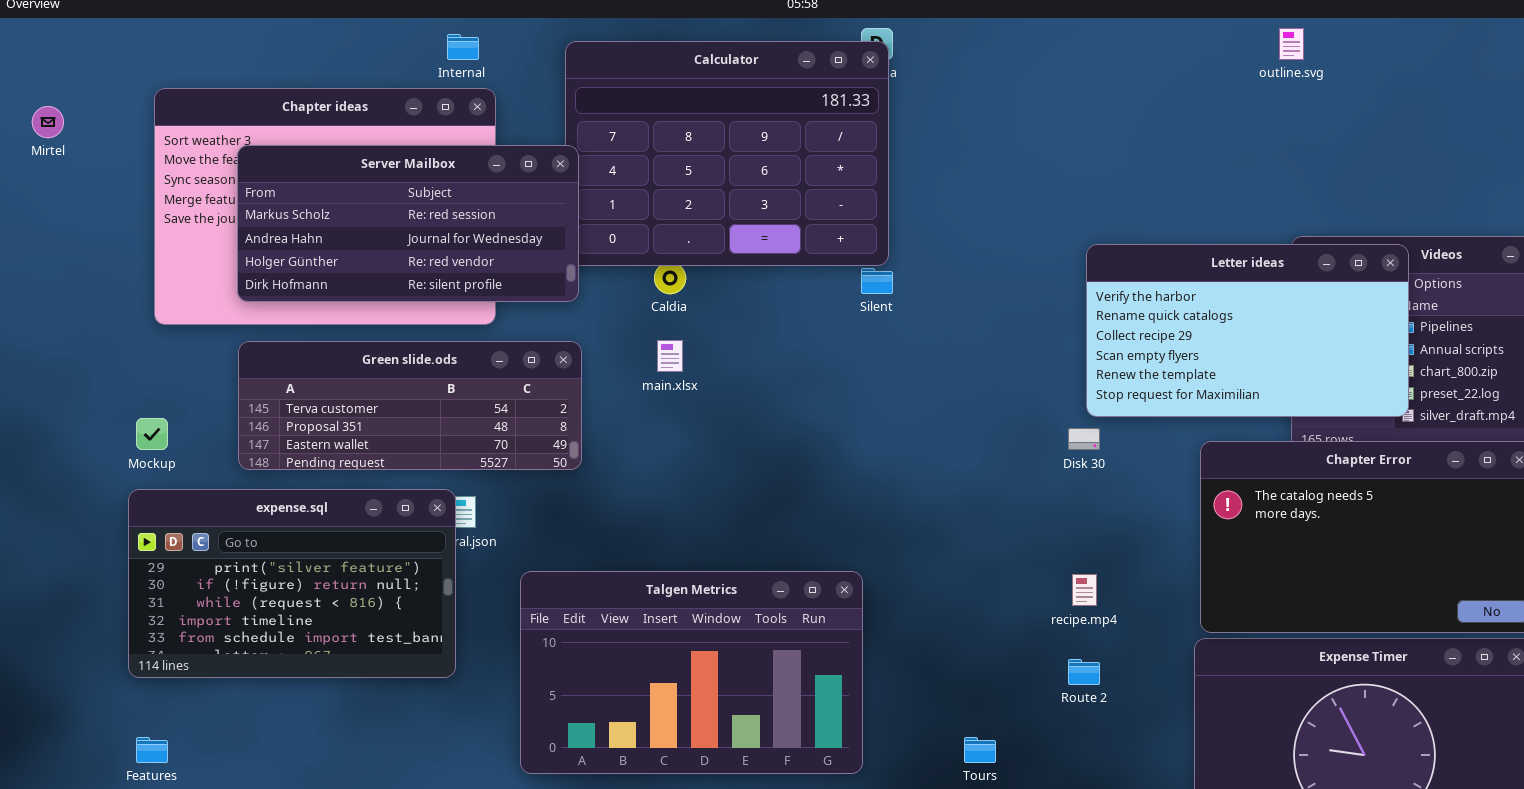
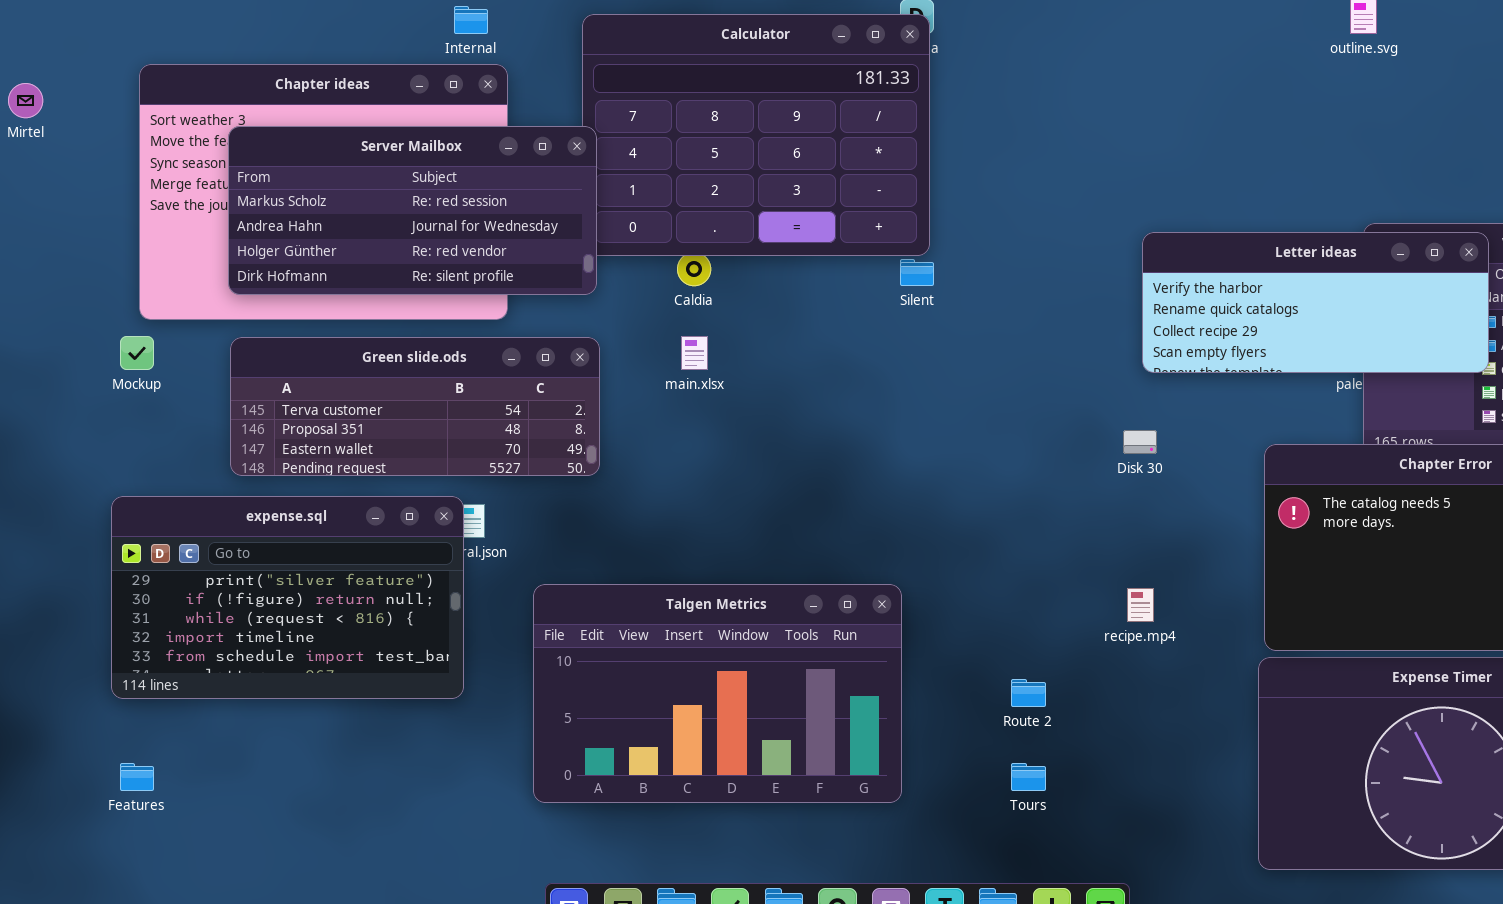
Letter ideas: [1086,244,1409,417] -> [1142,232,1489,373], resized
Mockup: [136,418,168,450] -> [120,336,154,370], moved
Route 2: [1068,659,1100,685] -> [1011,679,1046,707], moved

